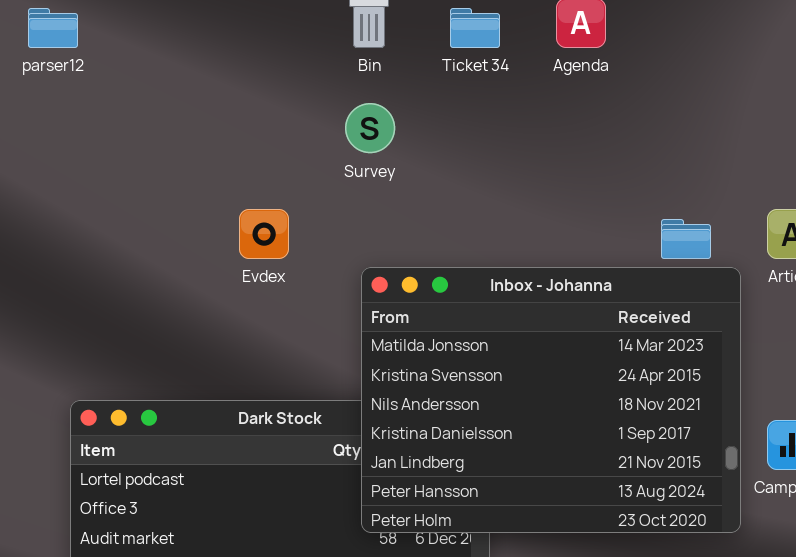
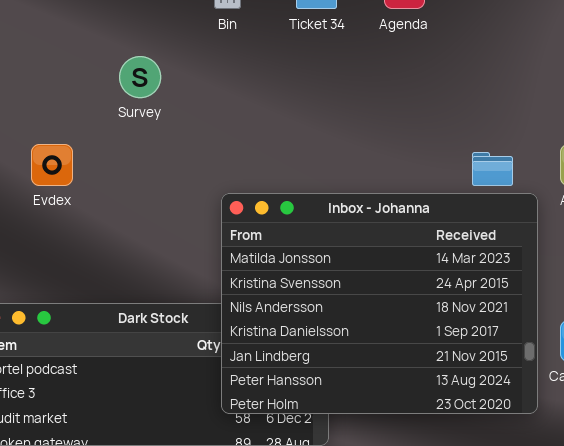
Survey: [345,103,395,153] -> [119,56,161,98], moved
Evdex: [239,209,289,259] -> [31,144,73,186], moved

